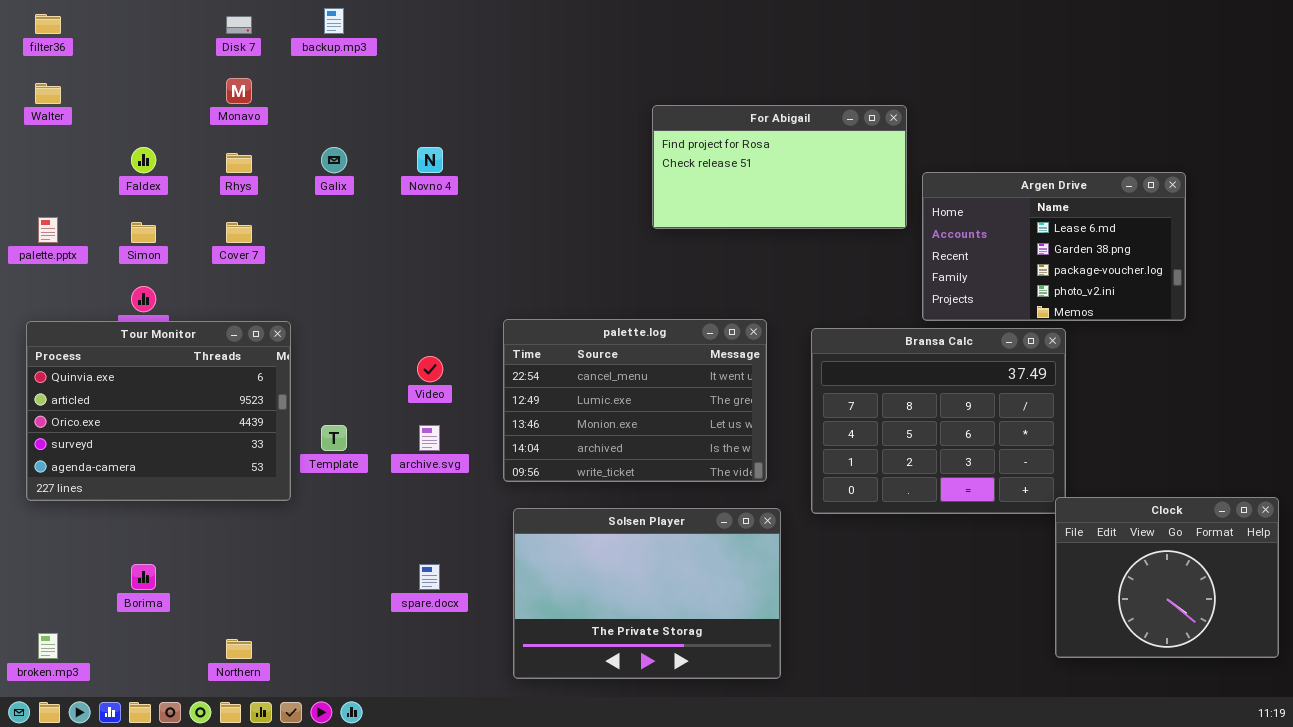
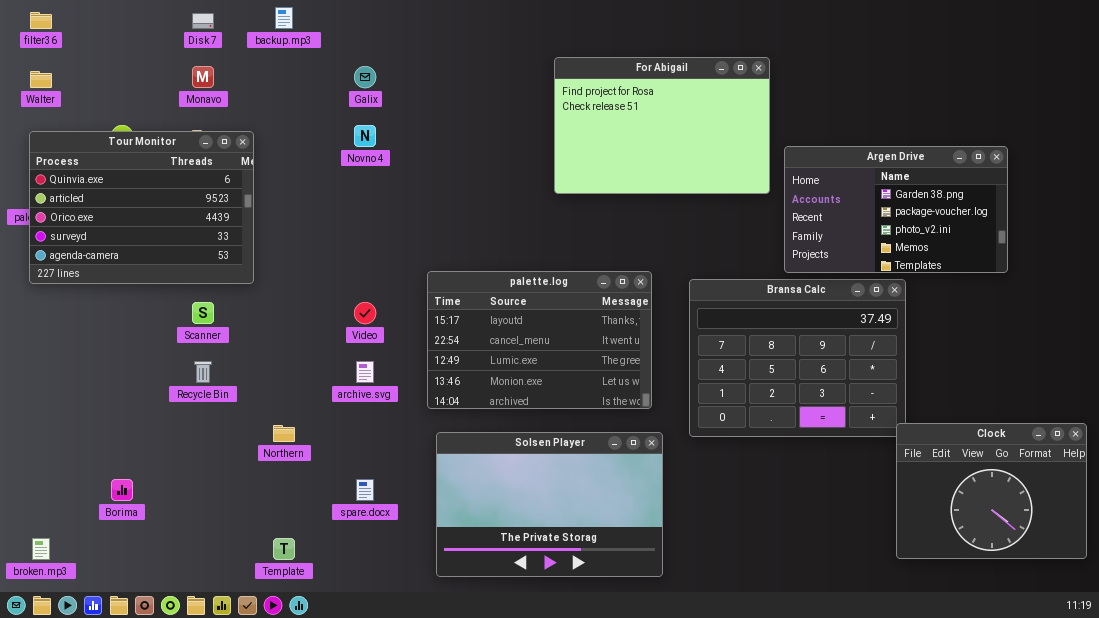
For Abigail: [652,105,907,229] -> [554,57,770,194], resized
Galix: [321,147,347,173] -> [354,66,376,88], moved
Argen Drive: [922,172,1186,321] -> [784,146,1008,273], scrolled down 1 row
palette.log: [503,319,767,482] -> [427,271,652,409], scrolled up 1 row
Tour Monitor: [26,321,291,501] -> [29,131,254,284], moved
Template: [321,425,347,451] -> [273,538,295,560], moved
Northern: [226,639,252,659] -> [273,425,295,442], moved

